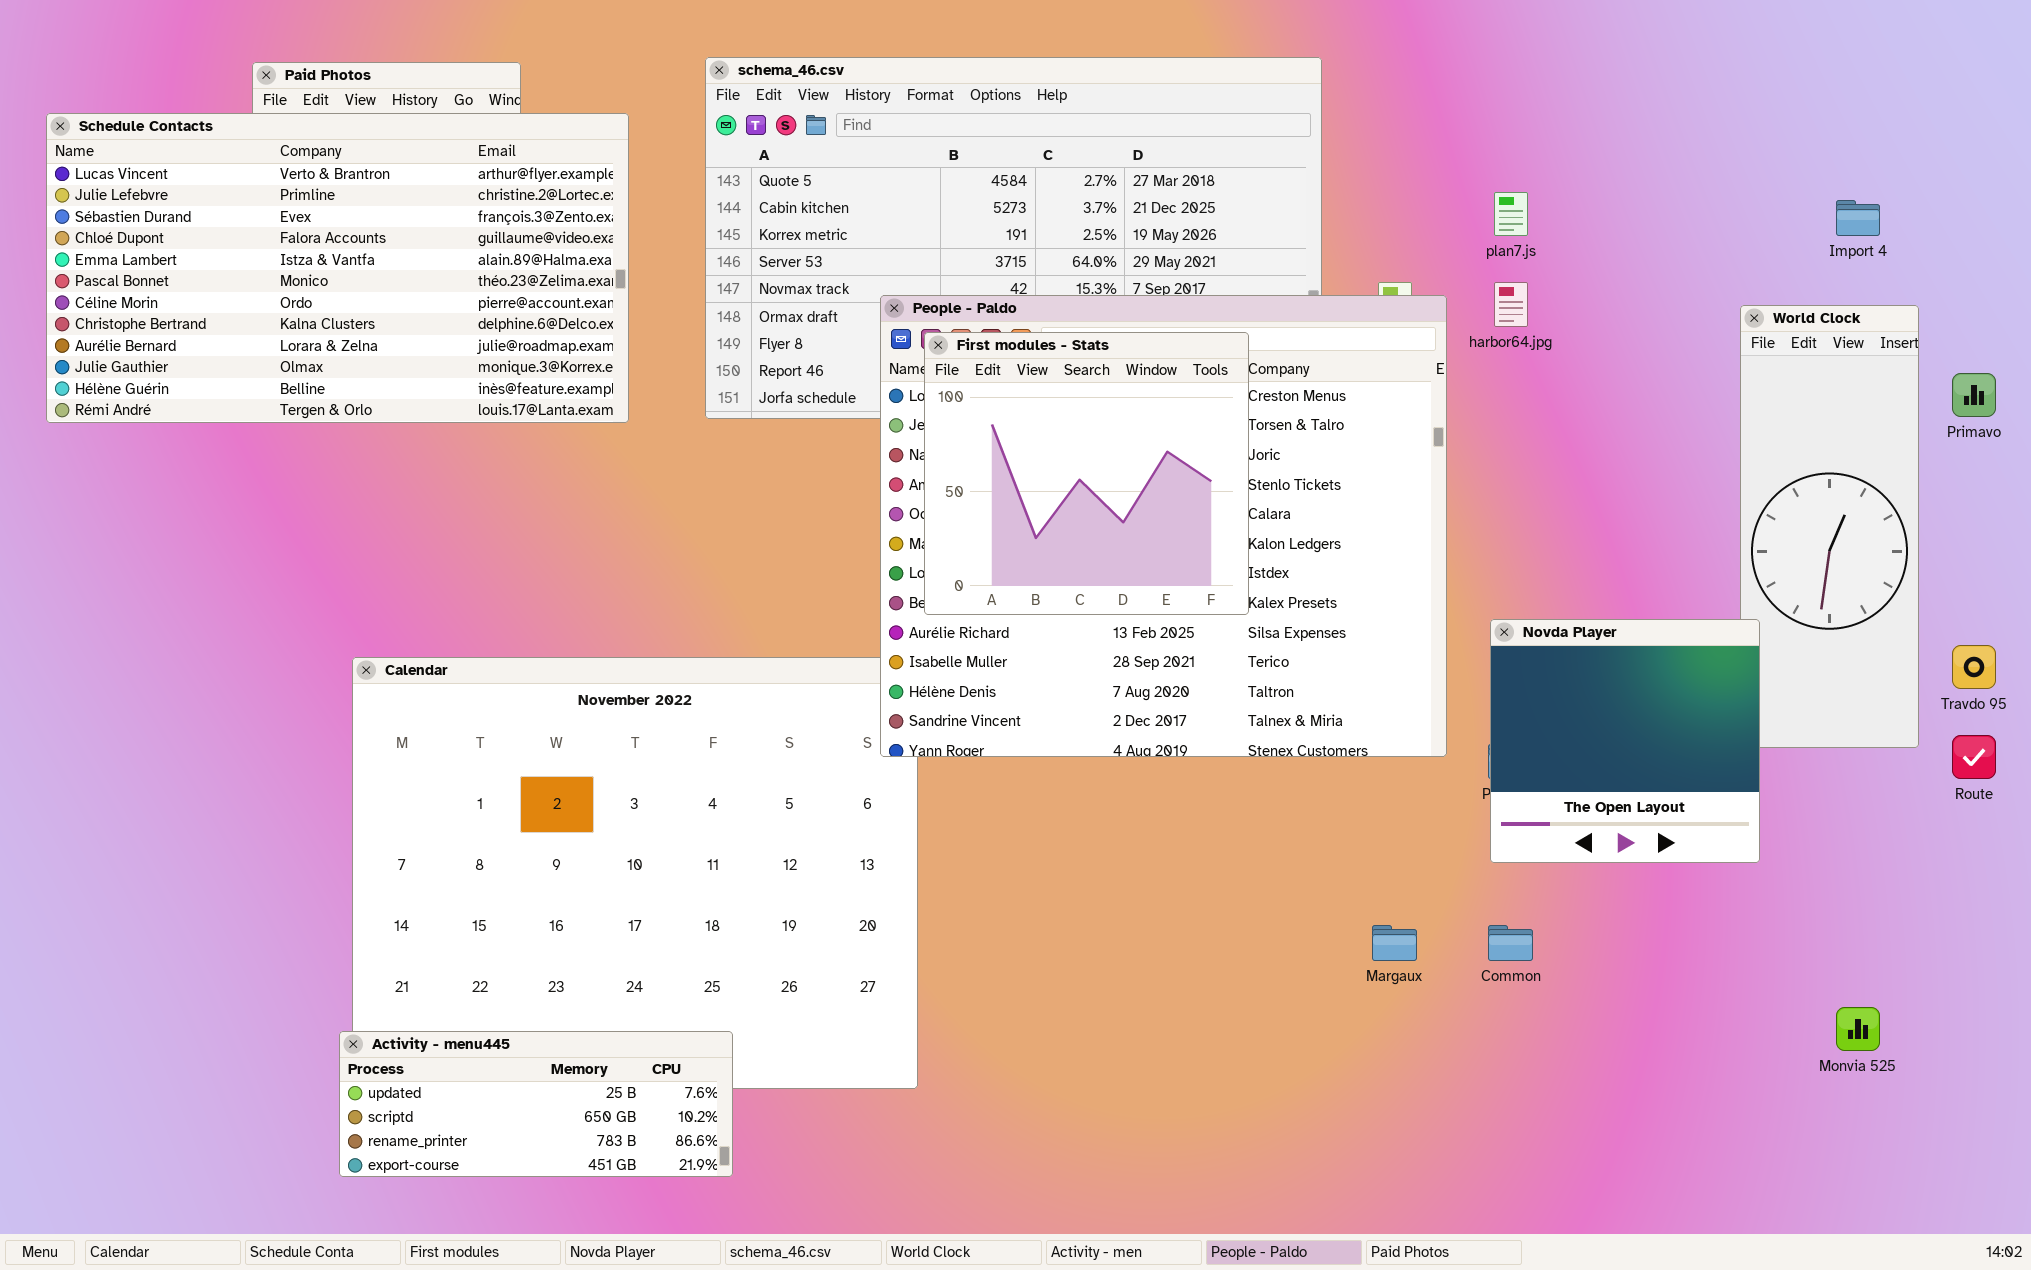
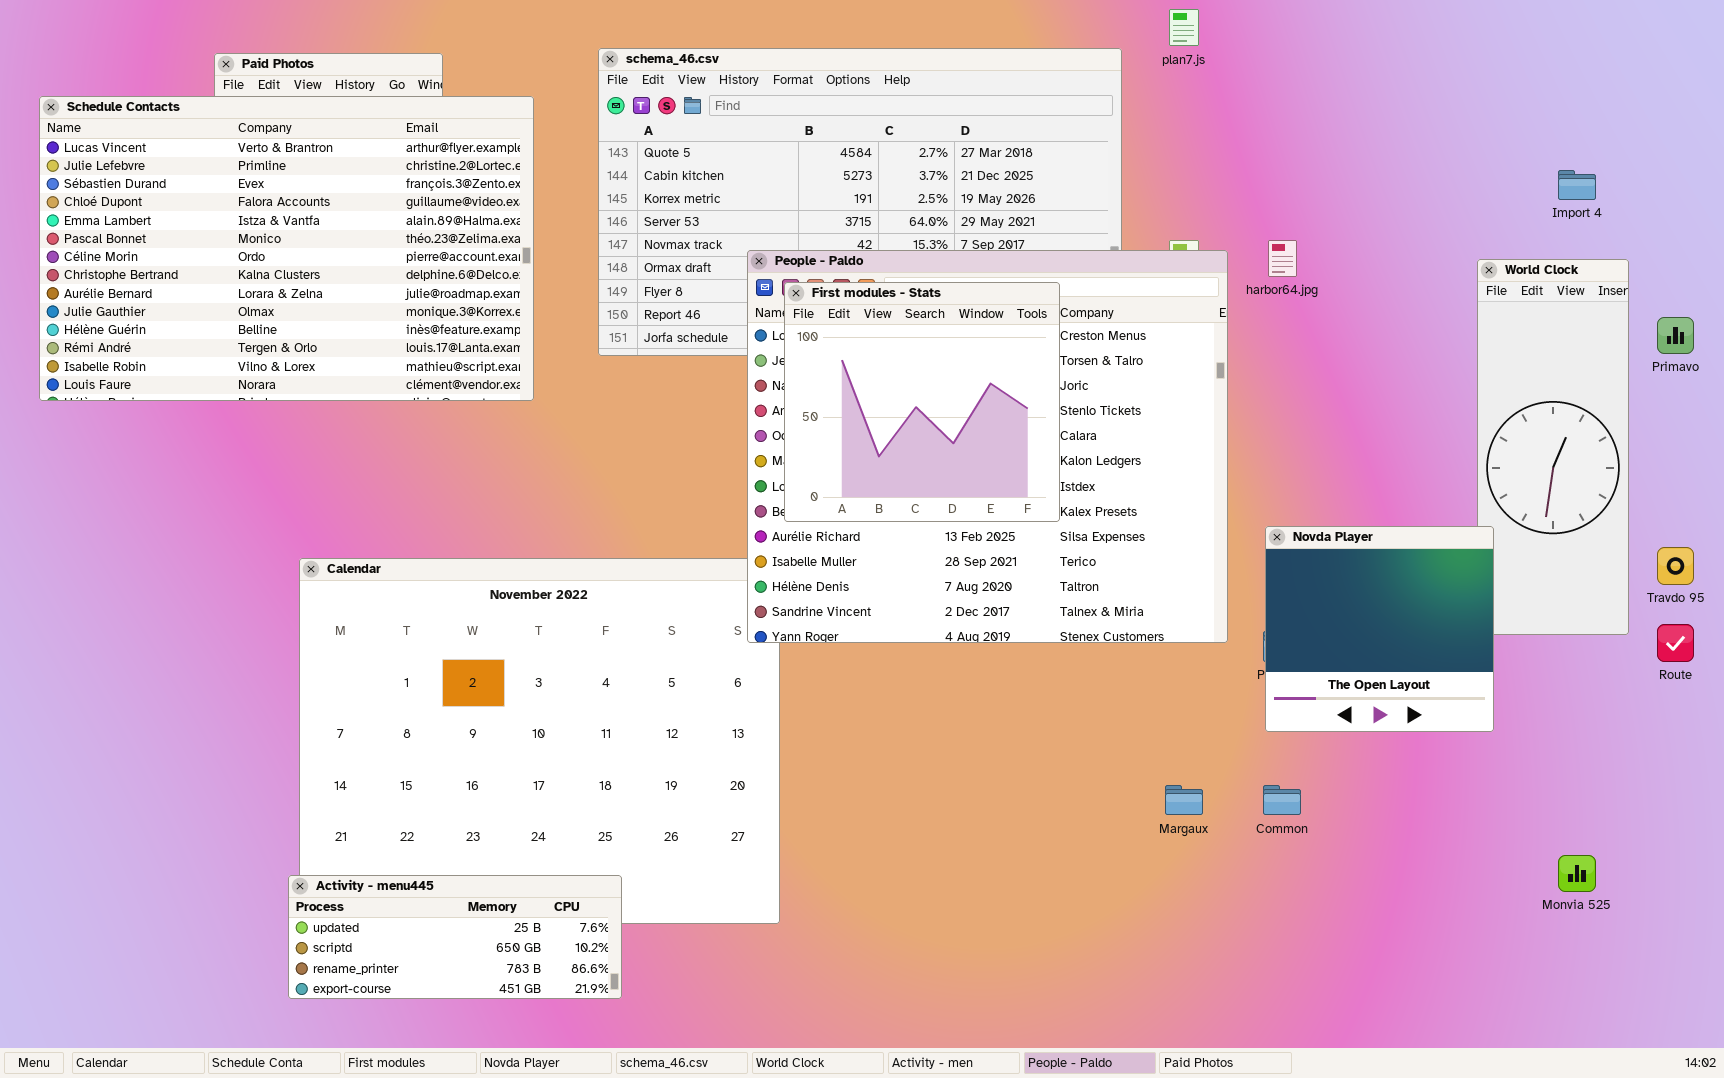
Schedule Contacts: [46,113,629,423] -> [39,96,534,401], resized
plan7.js: [1494,192,1528,236] -> [1169,9,1199,46], moved

